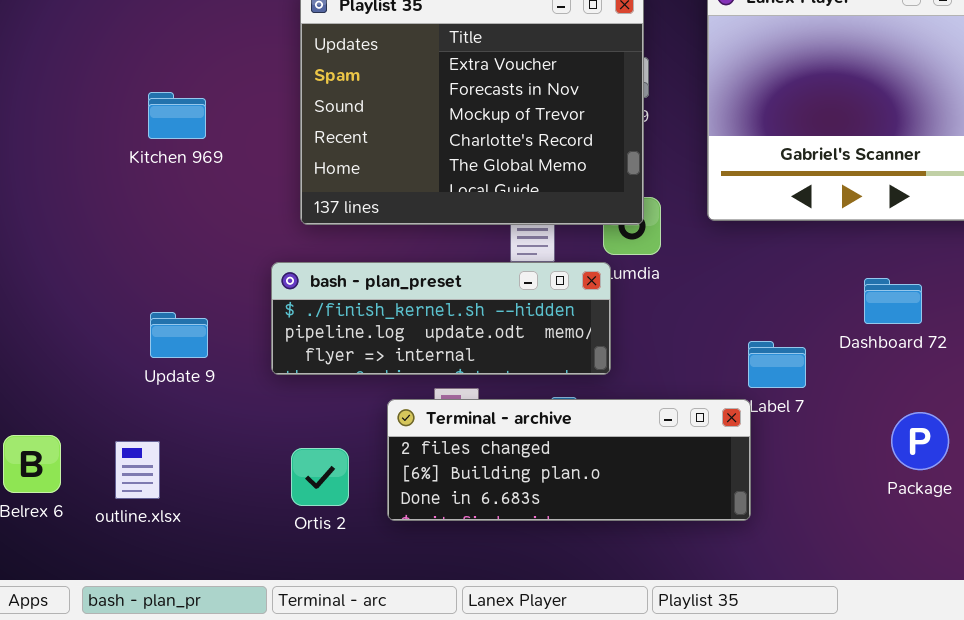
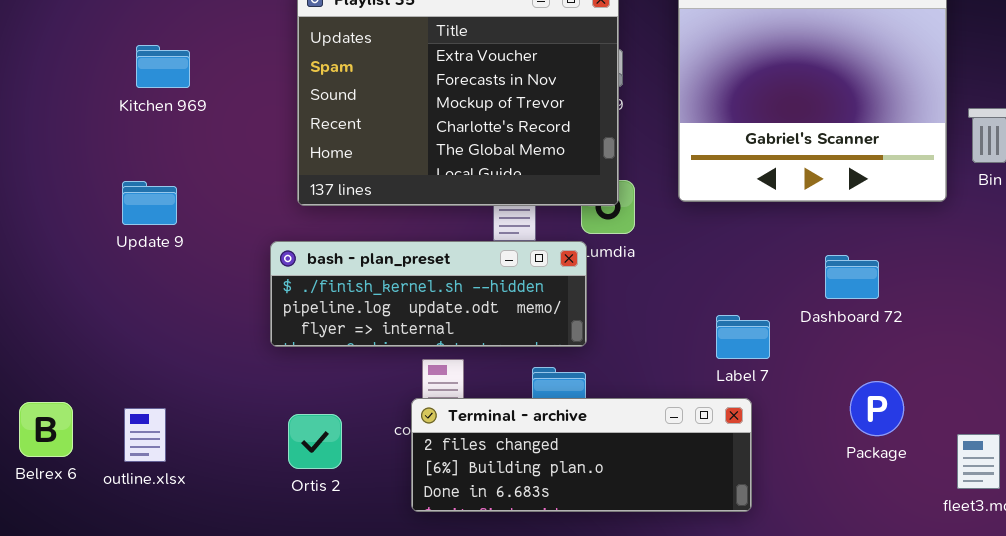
Kitchen 969: [148,92,206,139] -> [136,45,190,88], moved
Update 9: [150,312,208,358] -> [122,181,177,225], moved
Terminal - archive: [387,399,751,521] -> [411,398,752,512], moved

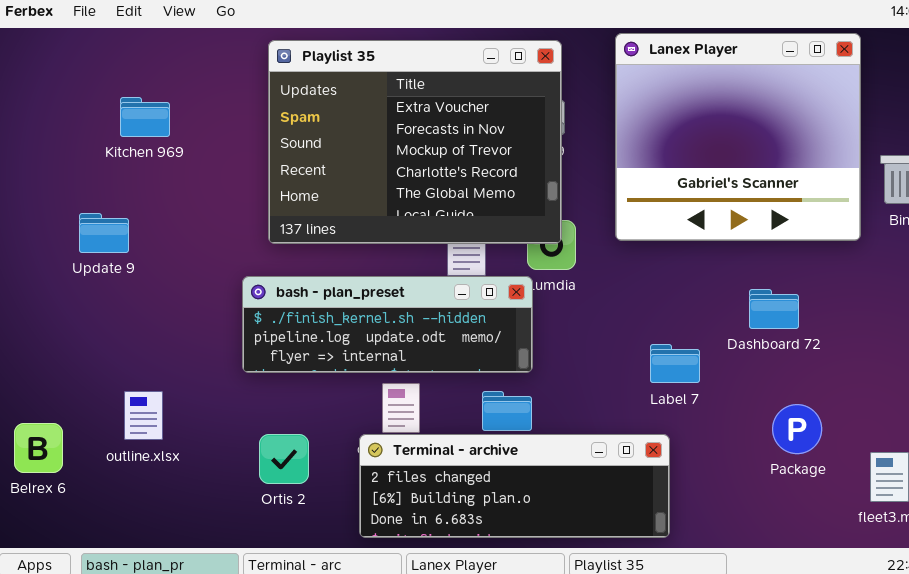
Update 9: [122,181,177,225] -> [79,213,129,253], moved
Terminal - archive: [411,398,752,512] -> [359,434,670,538], moved
outline.xlsx: [124,408,166,462] -> [124,391,163,440], moved

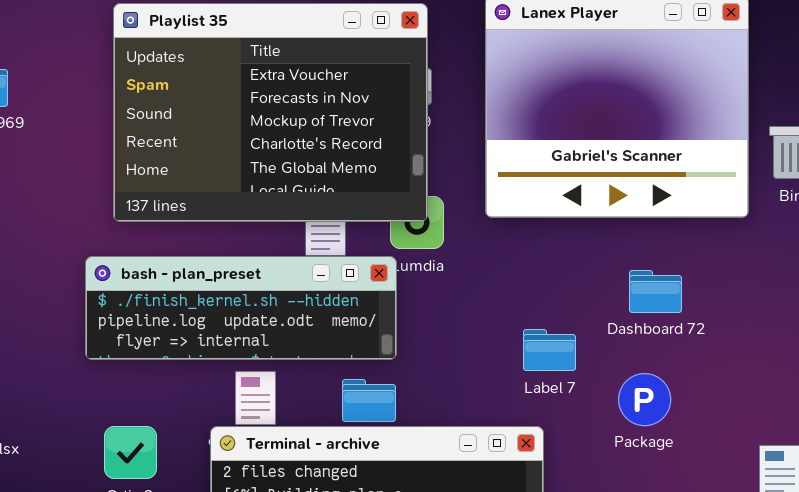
Package: [772,404,822,454] -> [618,373,671,426], moved

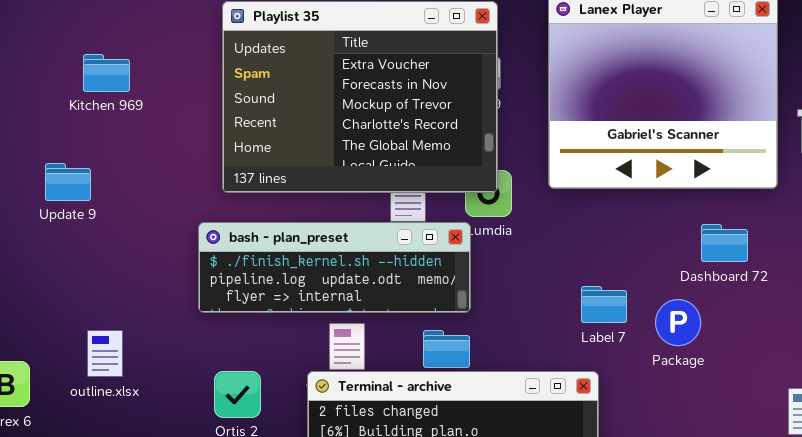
Dashboard 72: [629,270,682,313] -> [701,224,748,262], moved
Package: [618,373,671,426] -> [655,299,701,346], moved

